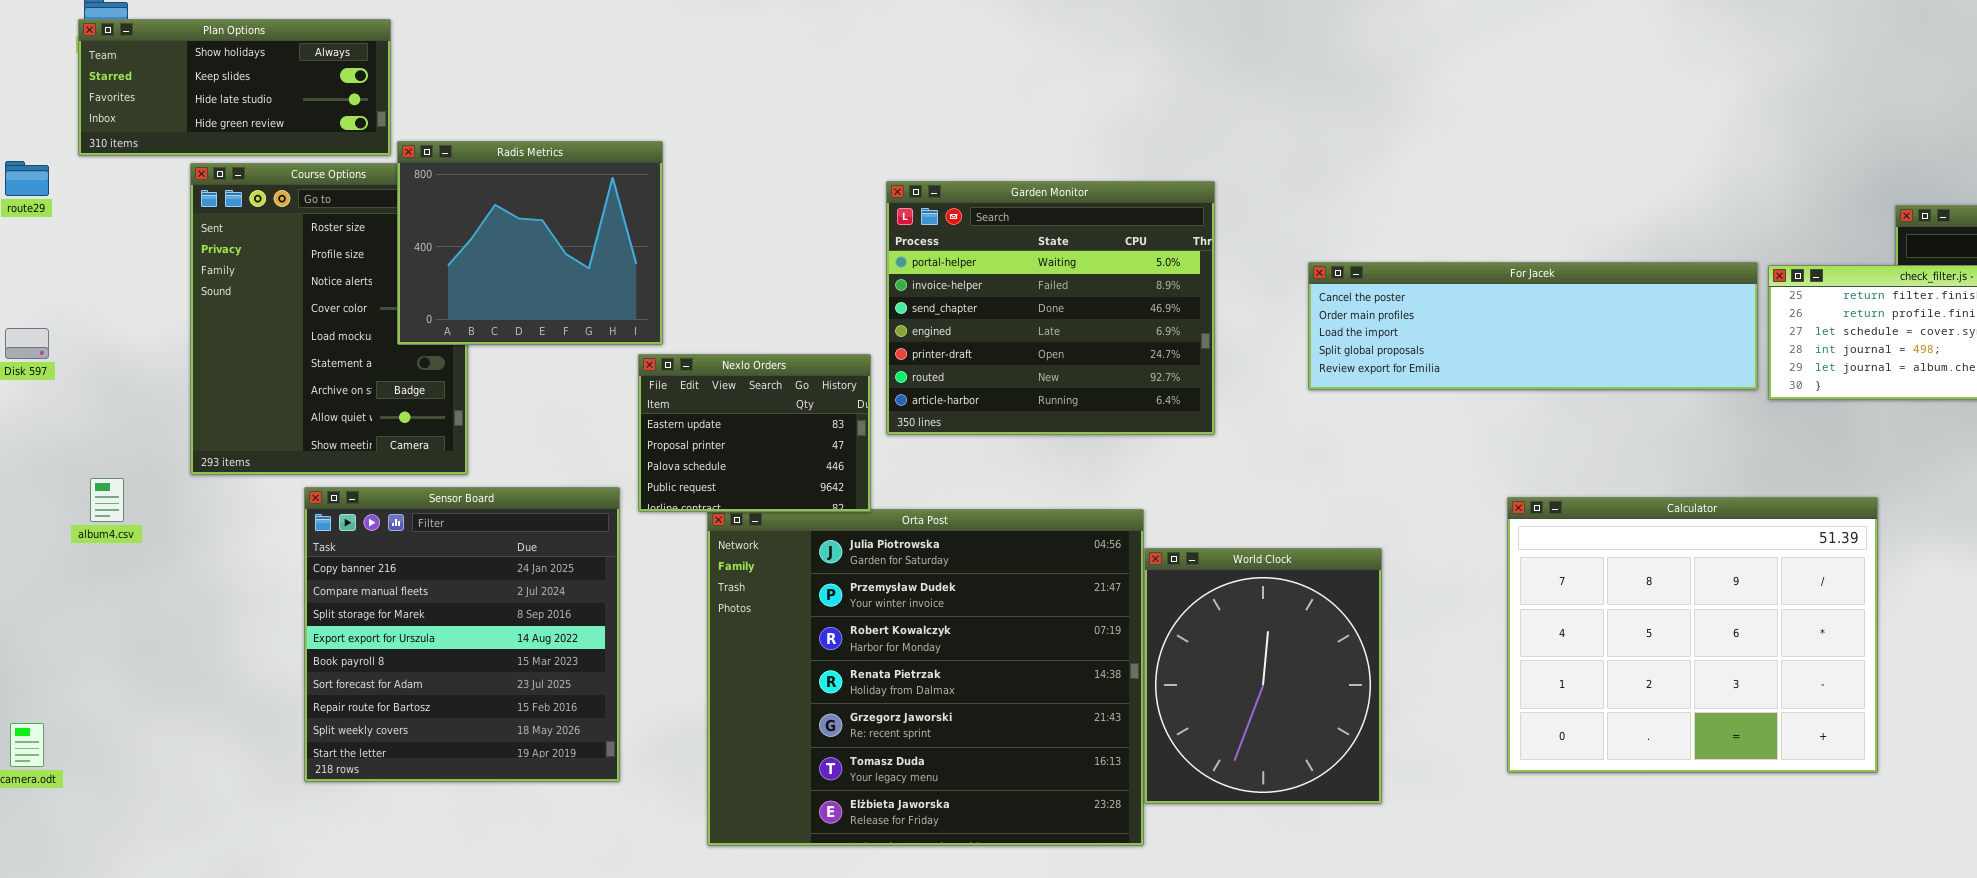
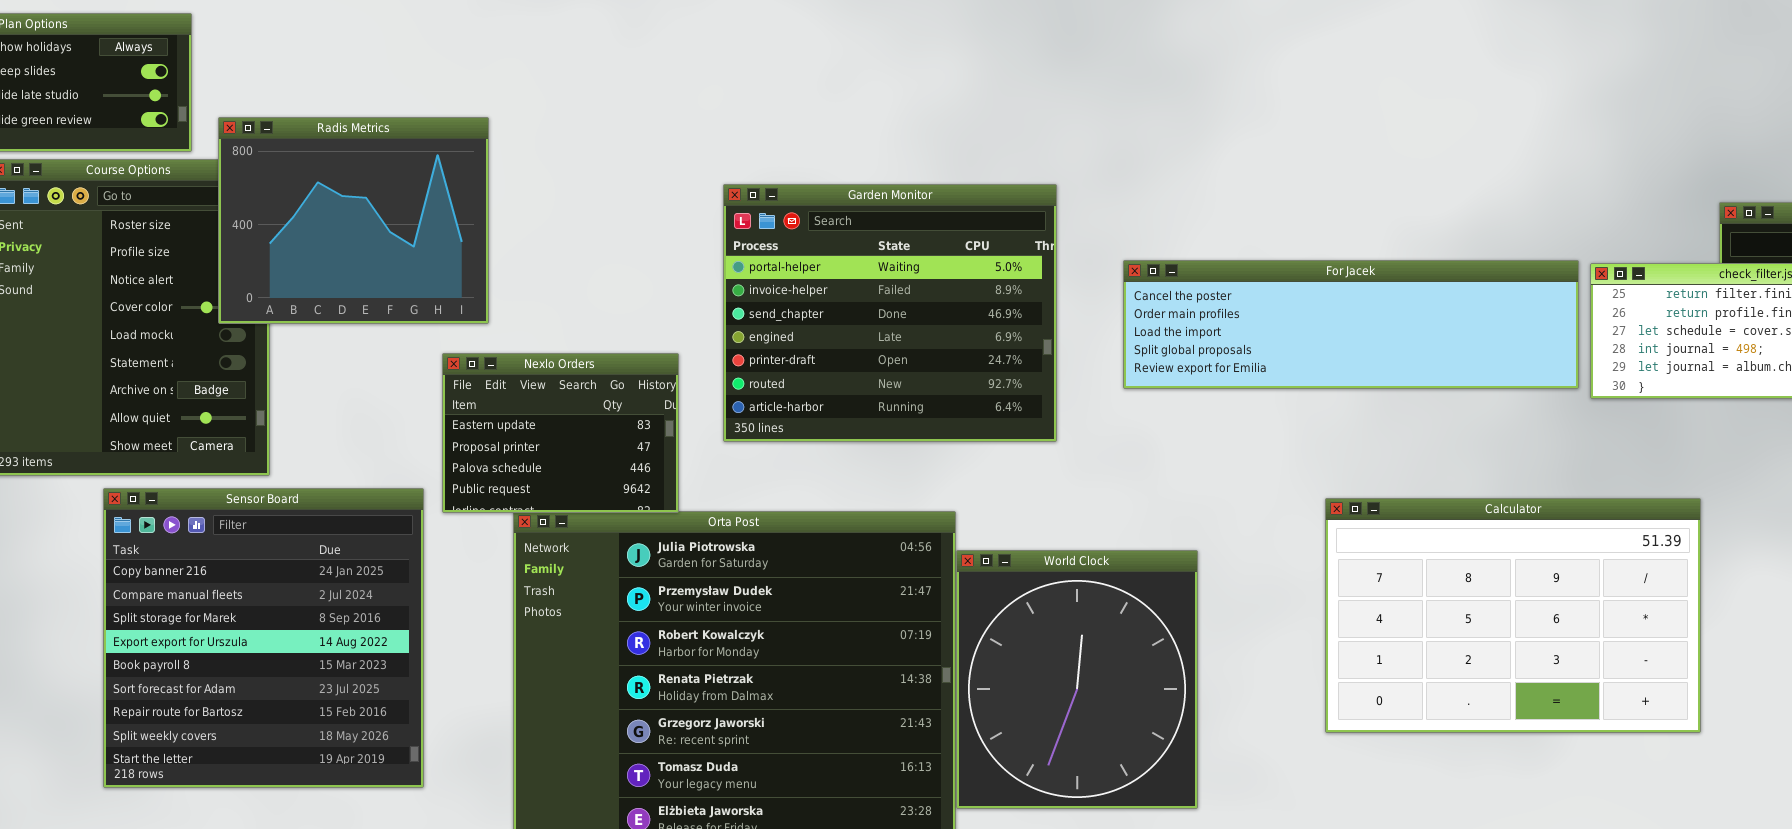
Radis Metrics: [397,141,663,345] -> [218,117,489,324], moved
Garden Monitor: [886,181,1215,435] -> [723,184,1057,442], moved
Calculator: [1507,497,1878,773] -> [1325,498,1701,733], resized

